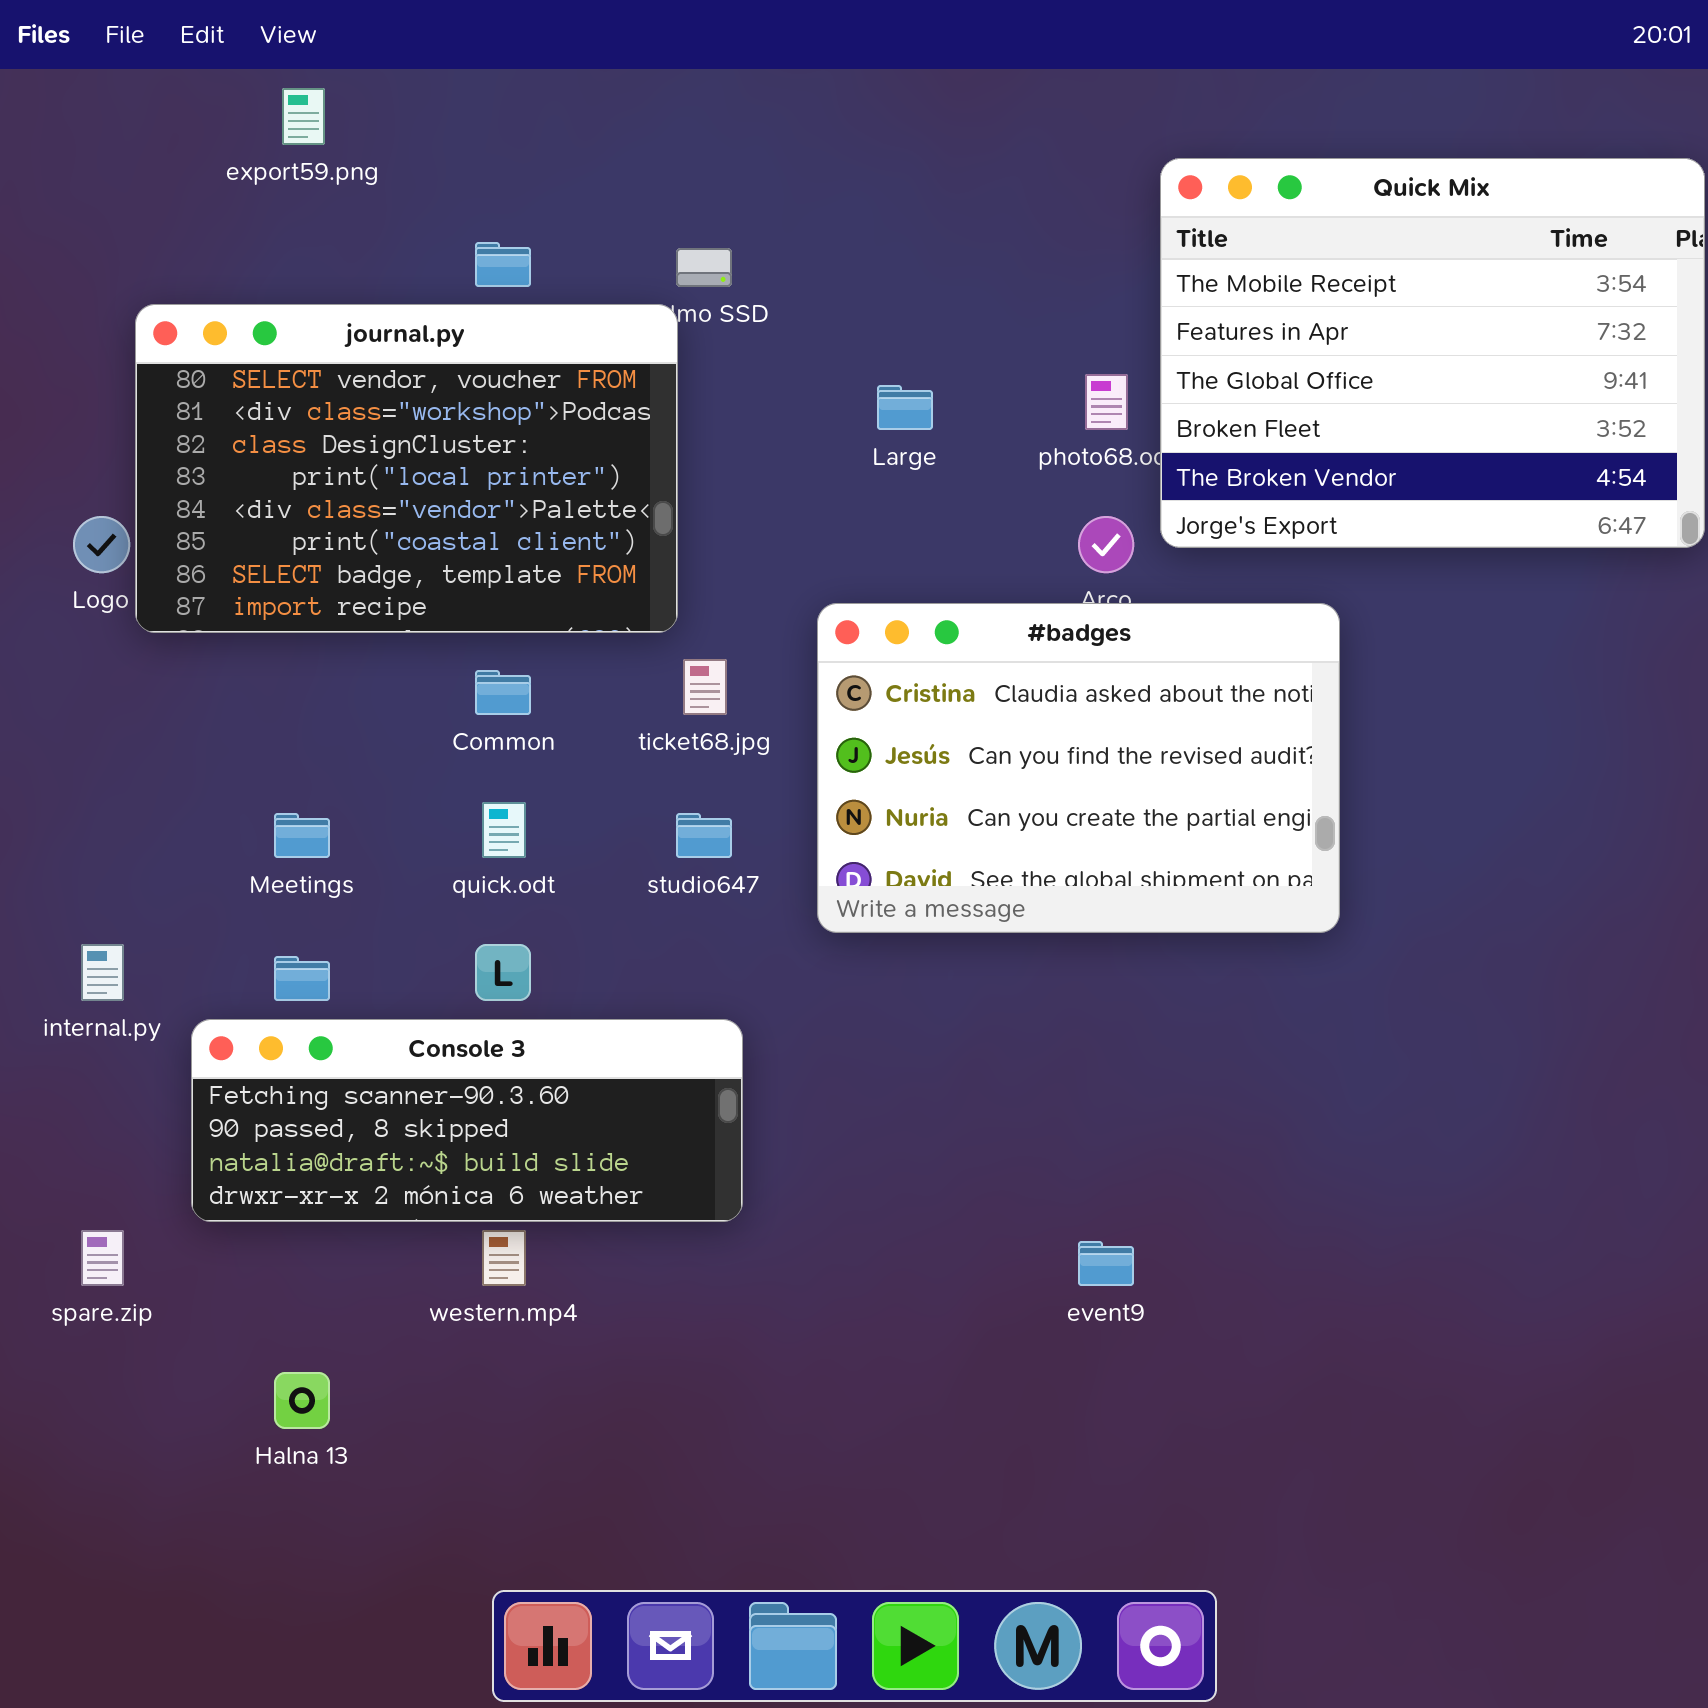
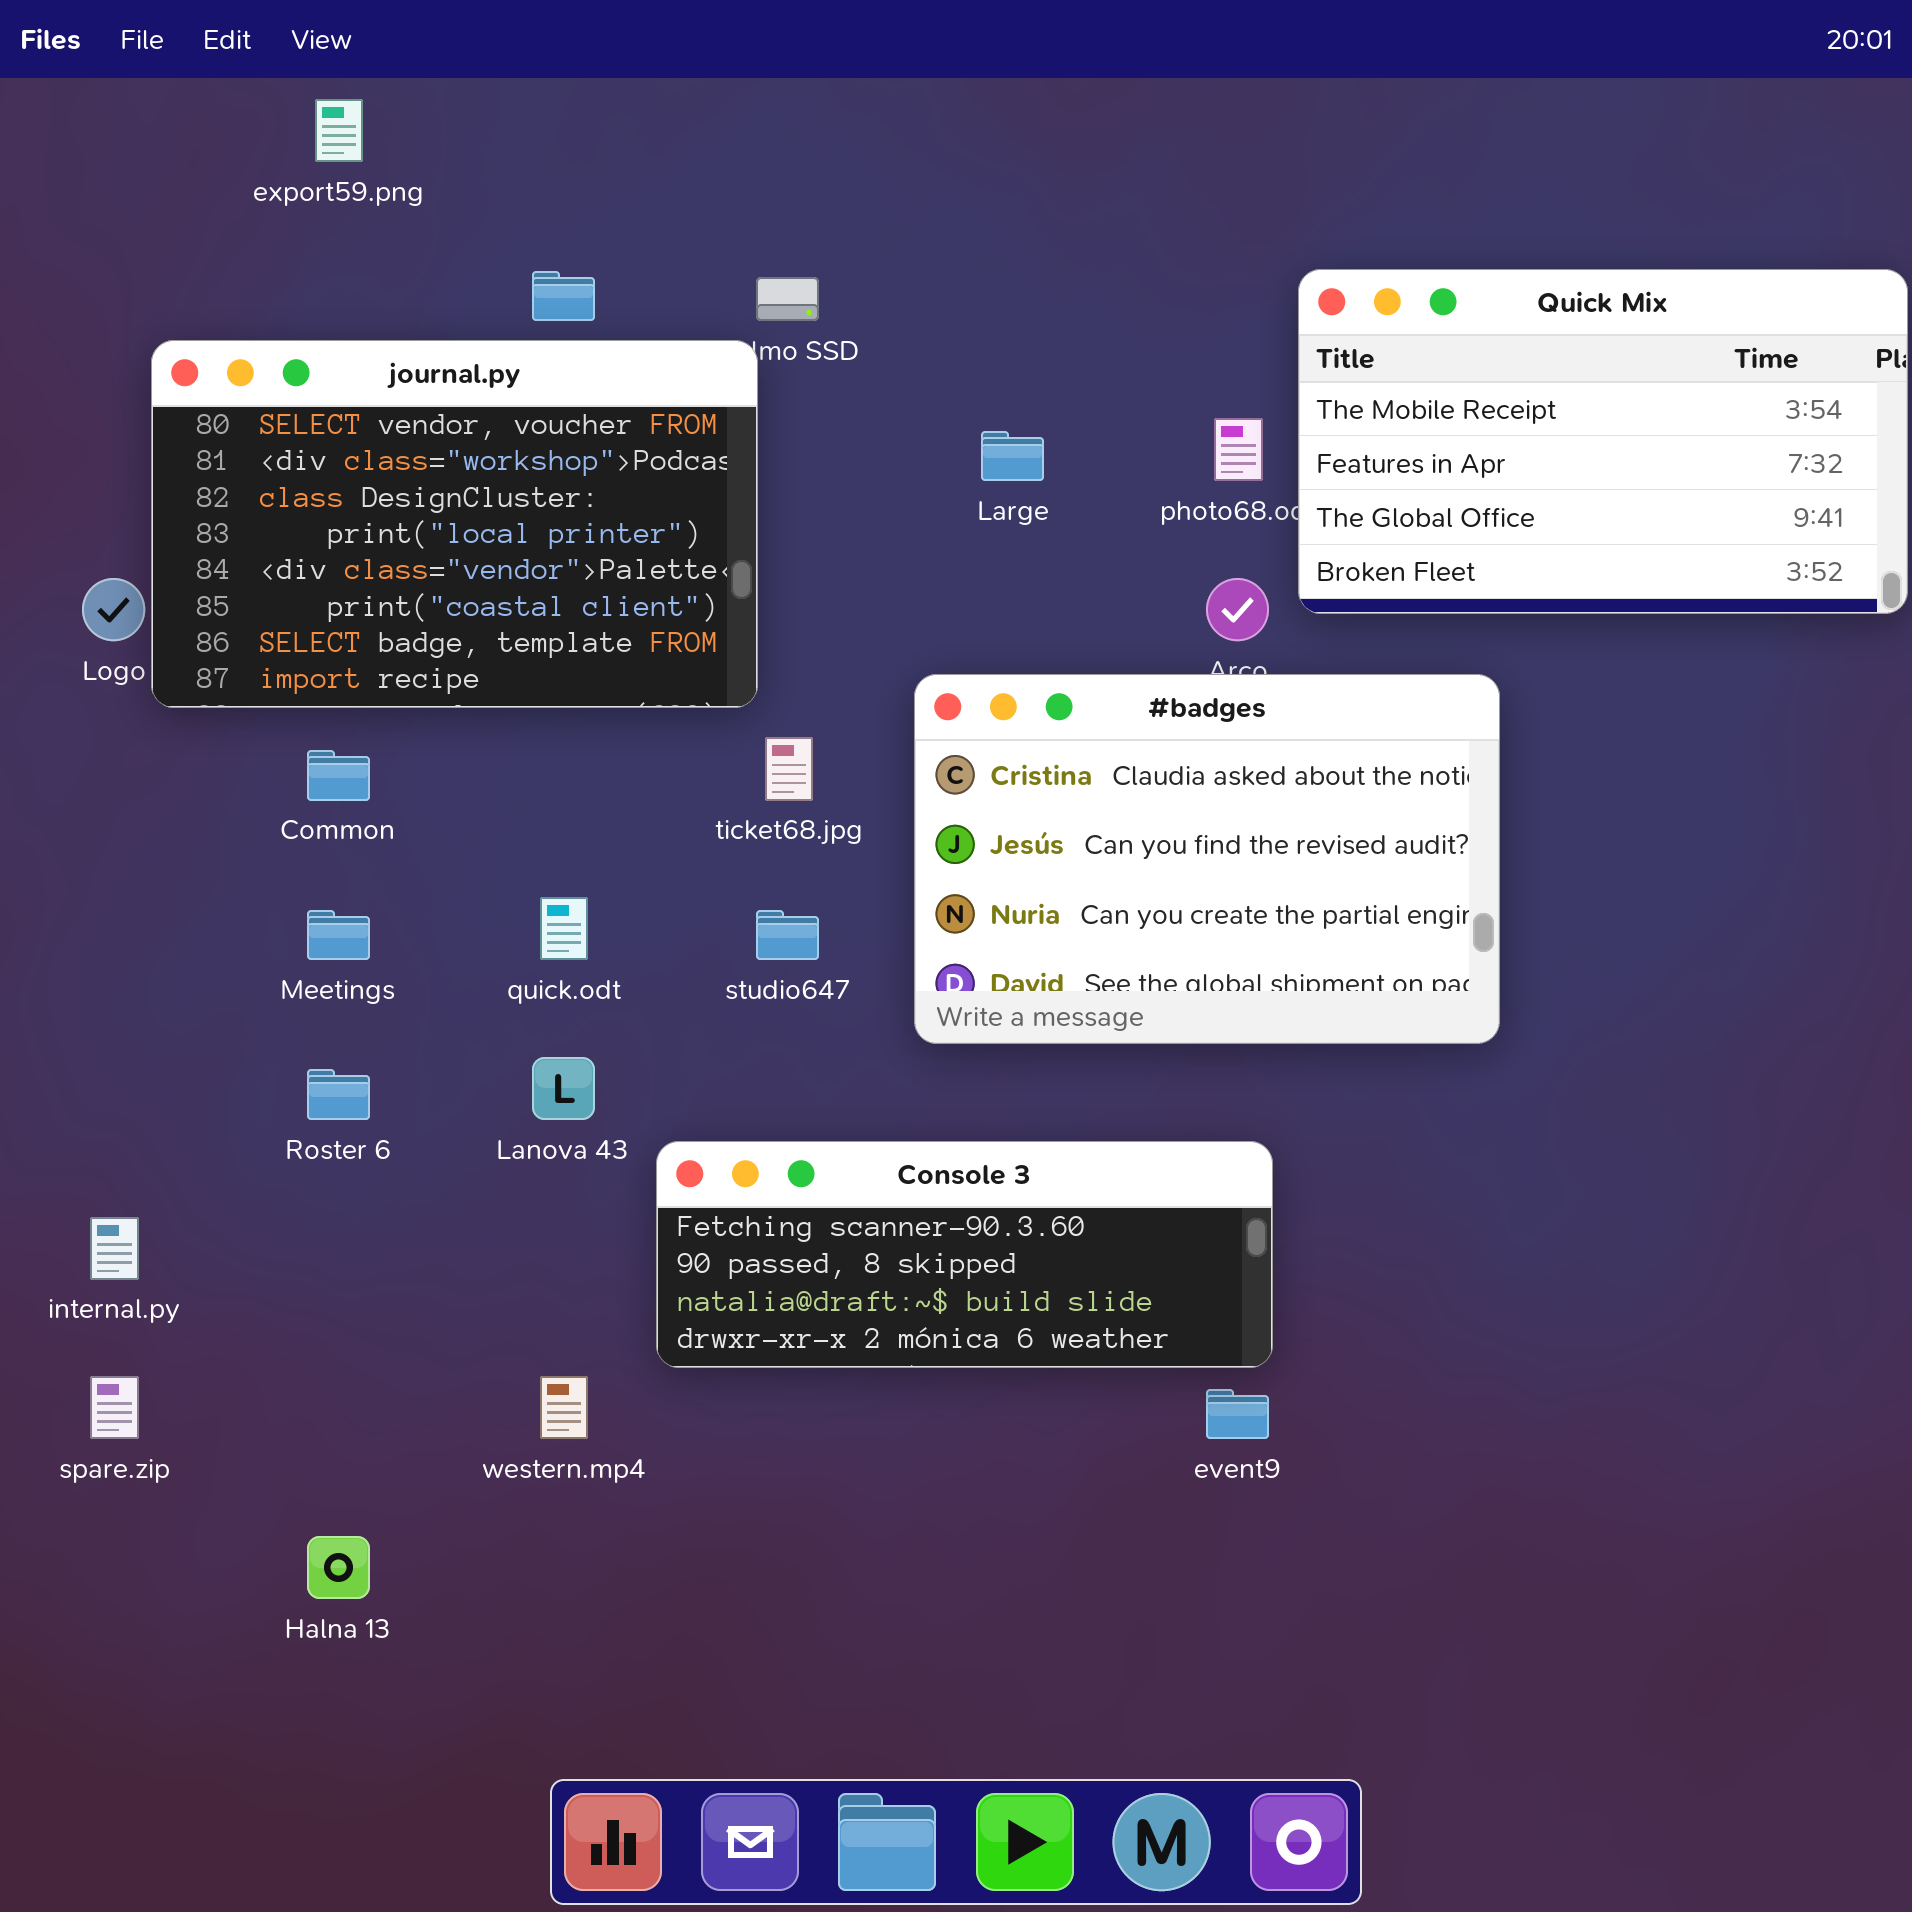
Quick Mix: [1160,158,1705,548] -> [1298,269,1908,614], resized
Common: [475,670,531,715] -> [307,750,370,801], moved
internal.py: [81,944,124,1001] -> [90,1217,139,1280], moved
Console 3: [191,1019,743,1222] -> [656,1141,1273,1368], moved

